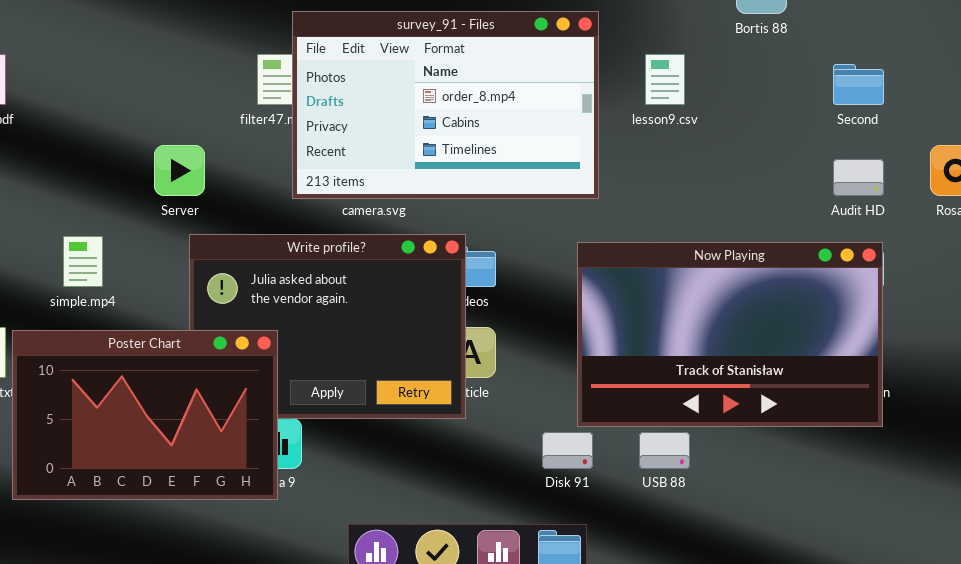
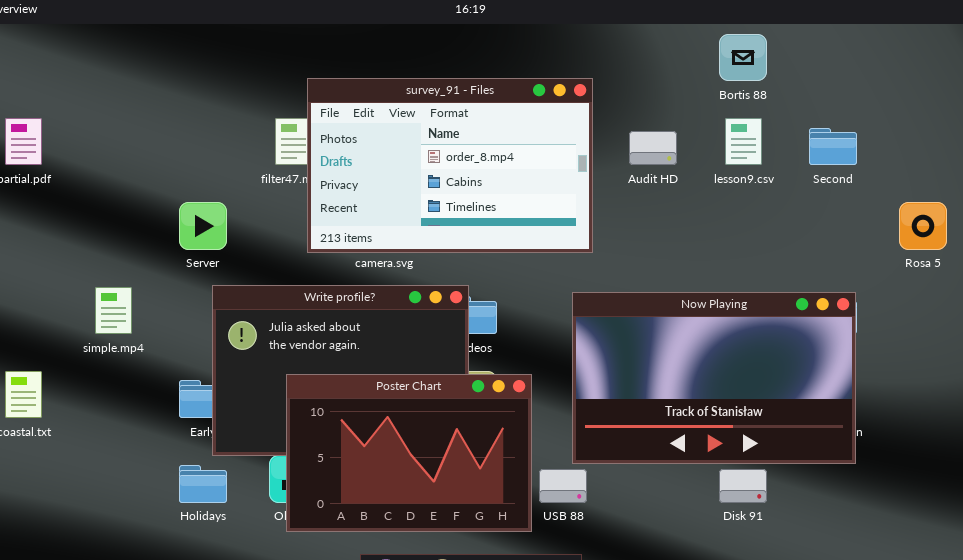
lesson9.csv: [645,54,685,105] -> [725,118,762,165], moved
Audit HD: [833,159,884,196] -> [629,131,677,165], moved
Poster Chart: [12,330,278,500] -> [286,374,532,532], moved
Disk 91: [542,432,593,469] -> [719,469,767,503], moved
USB 88: [639,432,690,469] -> [539,469,587,503], moved

